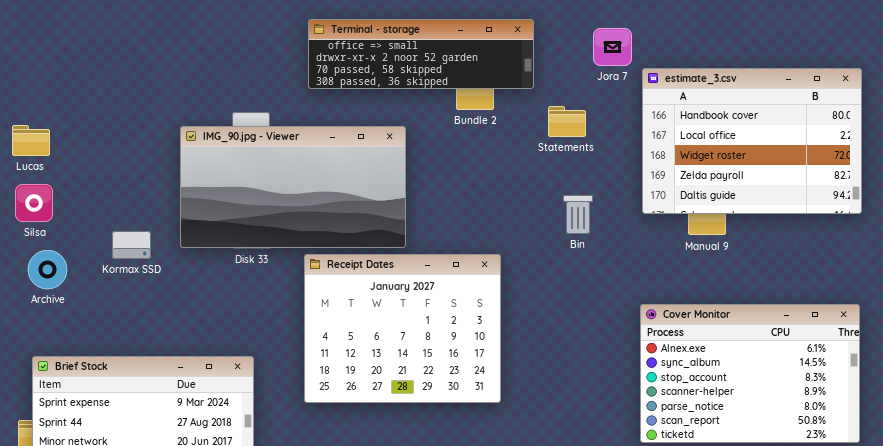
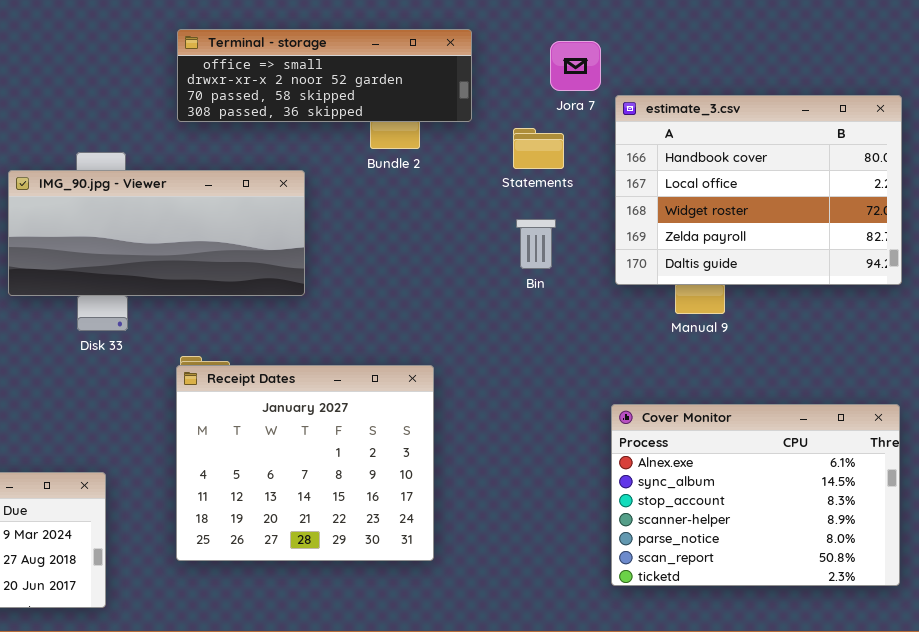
Statements: [548,106,586,137] -> [513,128,564,169], moved
IMG_90.jpg - Viewer: [180,126,406,248] -> [8,170,305,296], resized
Bin: [563,195,593,234] -> [516,219,556,269], moved
Receipt Dates: [304,254,501,403] -> [176,365,434,561], moved

